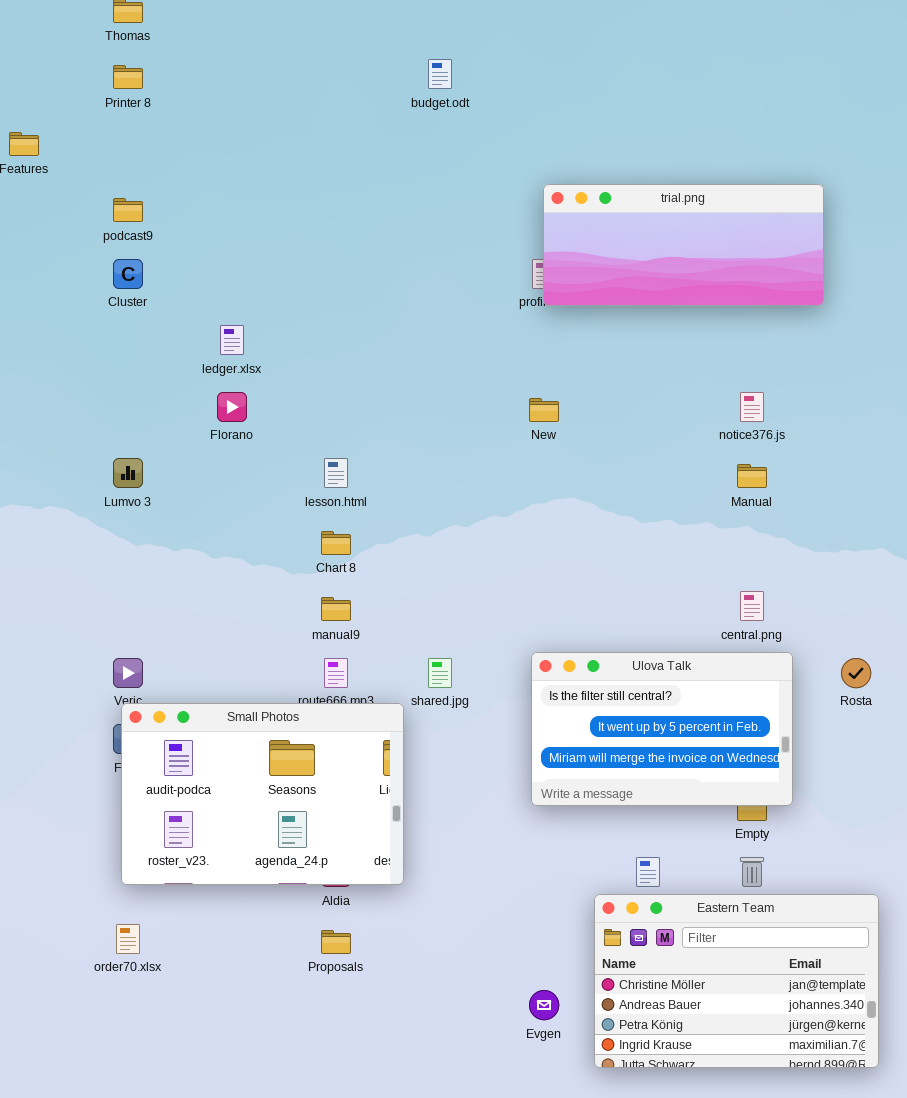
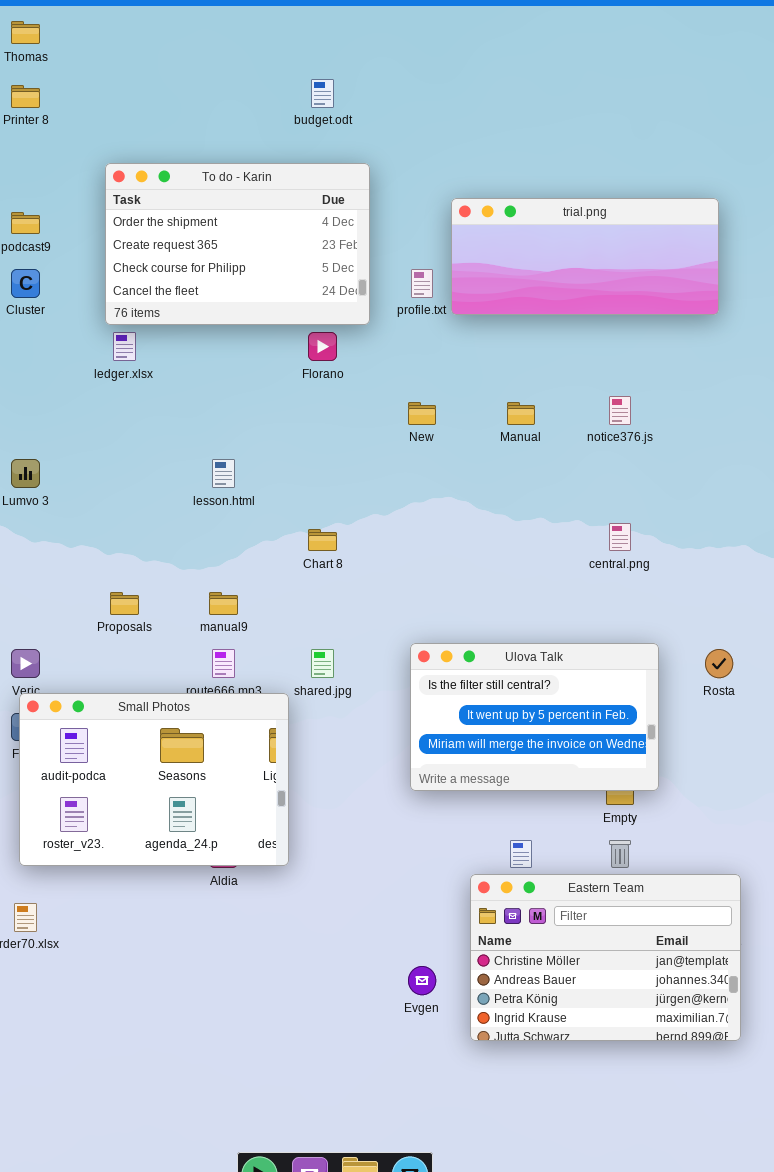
To do - Karin: none -> [105,163,370,325], opened
trial.png: [543,184,824,306] -> [451,198,719,315], moved
Florano: [217,392,247,422] -> [308,332,337,361], moved
Manual: [737,464,767,488] -> [507,402,535,425], moved
Chart 8: [321,531,351,555] -> [308,529,337,551], moved
central.png: [740,591,764,621] -> [609,523,631,551], moved
Proposals: [321,930,351,954] -> [110,592,139,615], moved

